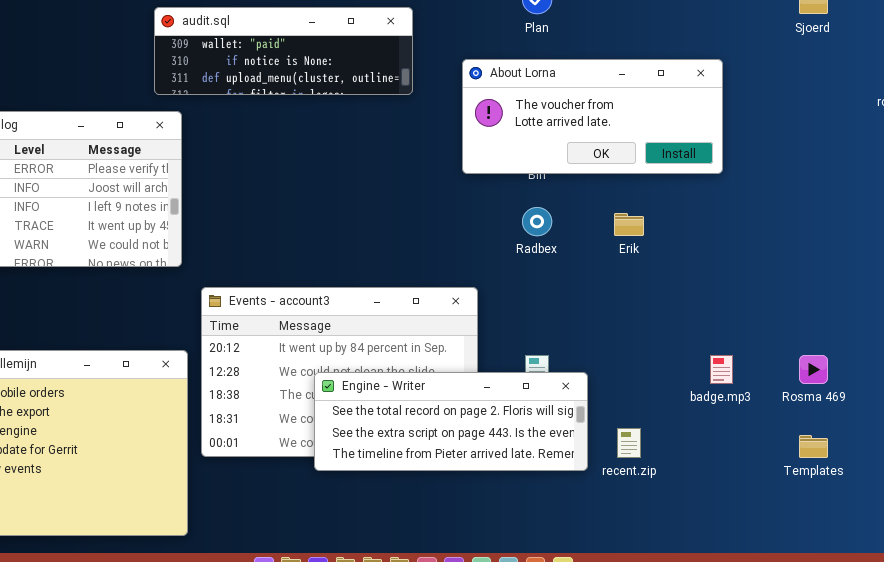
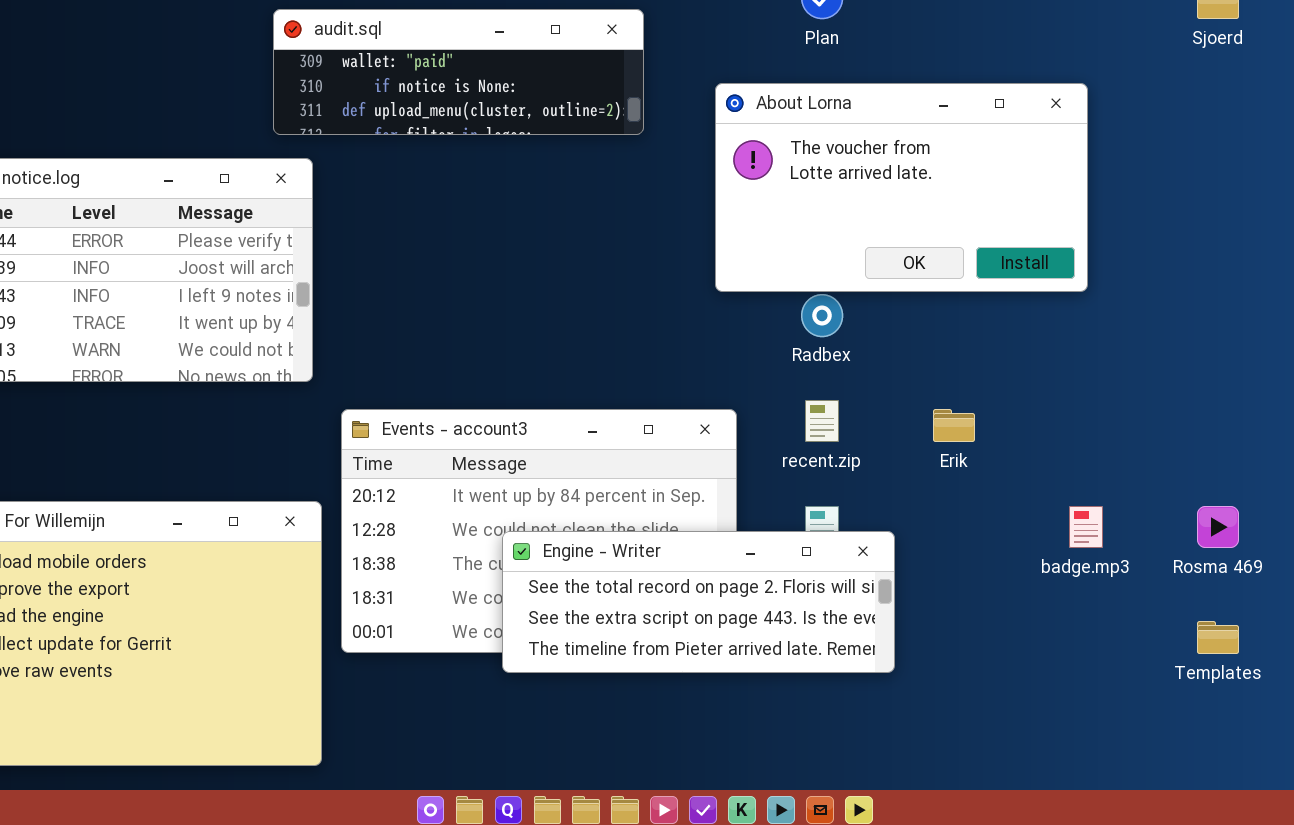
About Lorna: [462,59,723,174] -> [715,83,1088,292], resized
Erik: [614,213,644,236] -> [933,409,975,442], moved
recent.zip: [617,428,641,458] -> [805,400,839,442], moved

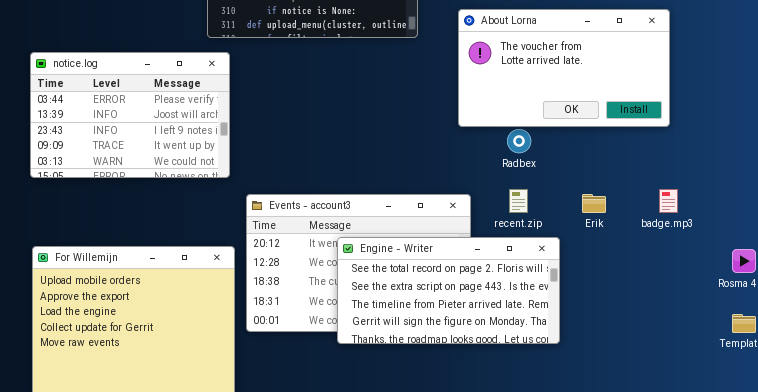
badge.mp3: [1069,506,1103,548] -> [659,189,678,213], moved
Engine - Writer: [502,531,895,673] -> [337,237,560,344], resized

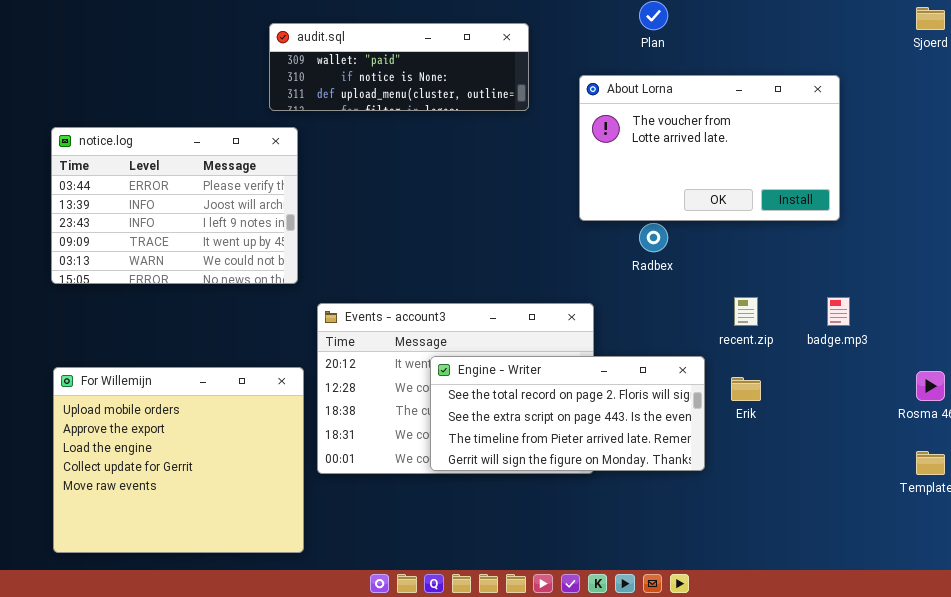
recent.zip: [509,189,528,213] -> [734,297,758,326], moved
Erik: [582,194,606,213] -> [731,377,761,401], moved
Engine - Writer: [337,237,560,344] -> [430,356,705,471], resized

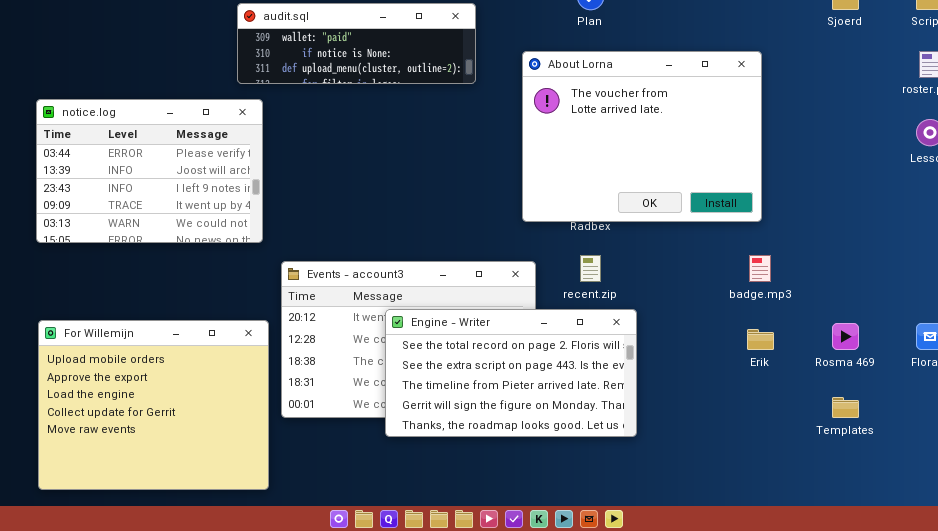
About Lorna: [579,75,840,221] -> [522,51,762,222], resized
recent.zip: [734,297,758,326] -> [580,255,601,282], moved
Engine - Writer: [430,356,705,471] -> [385,309,637,437], resized
Erik: [731,377,761,401] -> [747,329,774,350], moved

